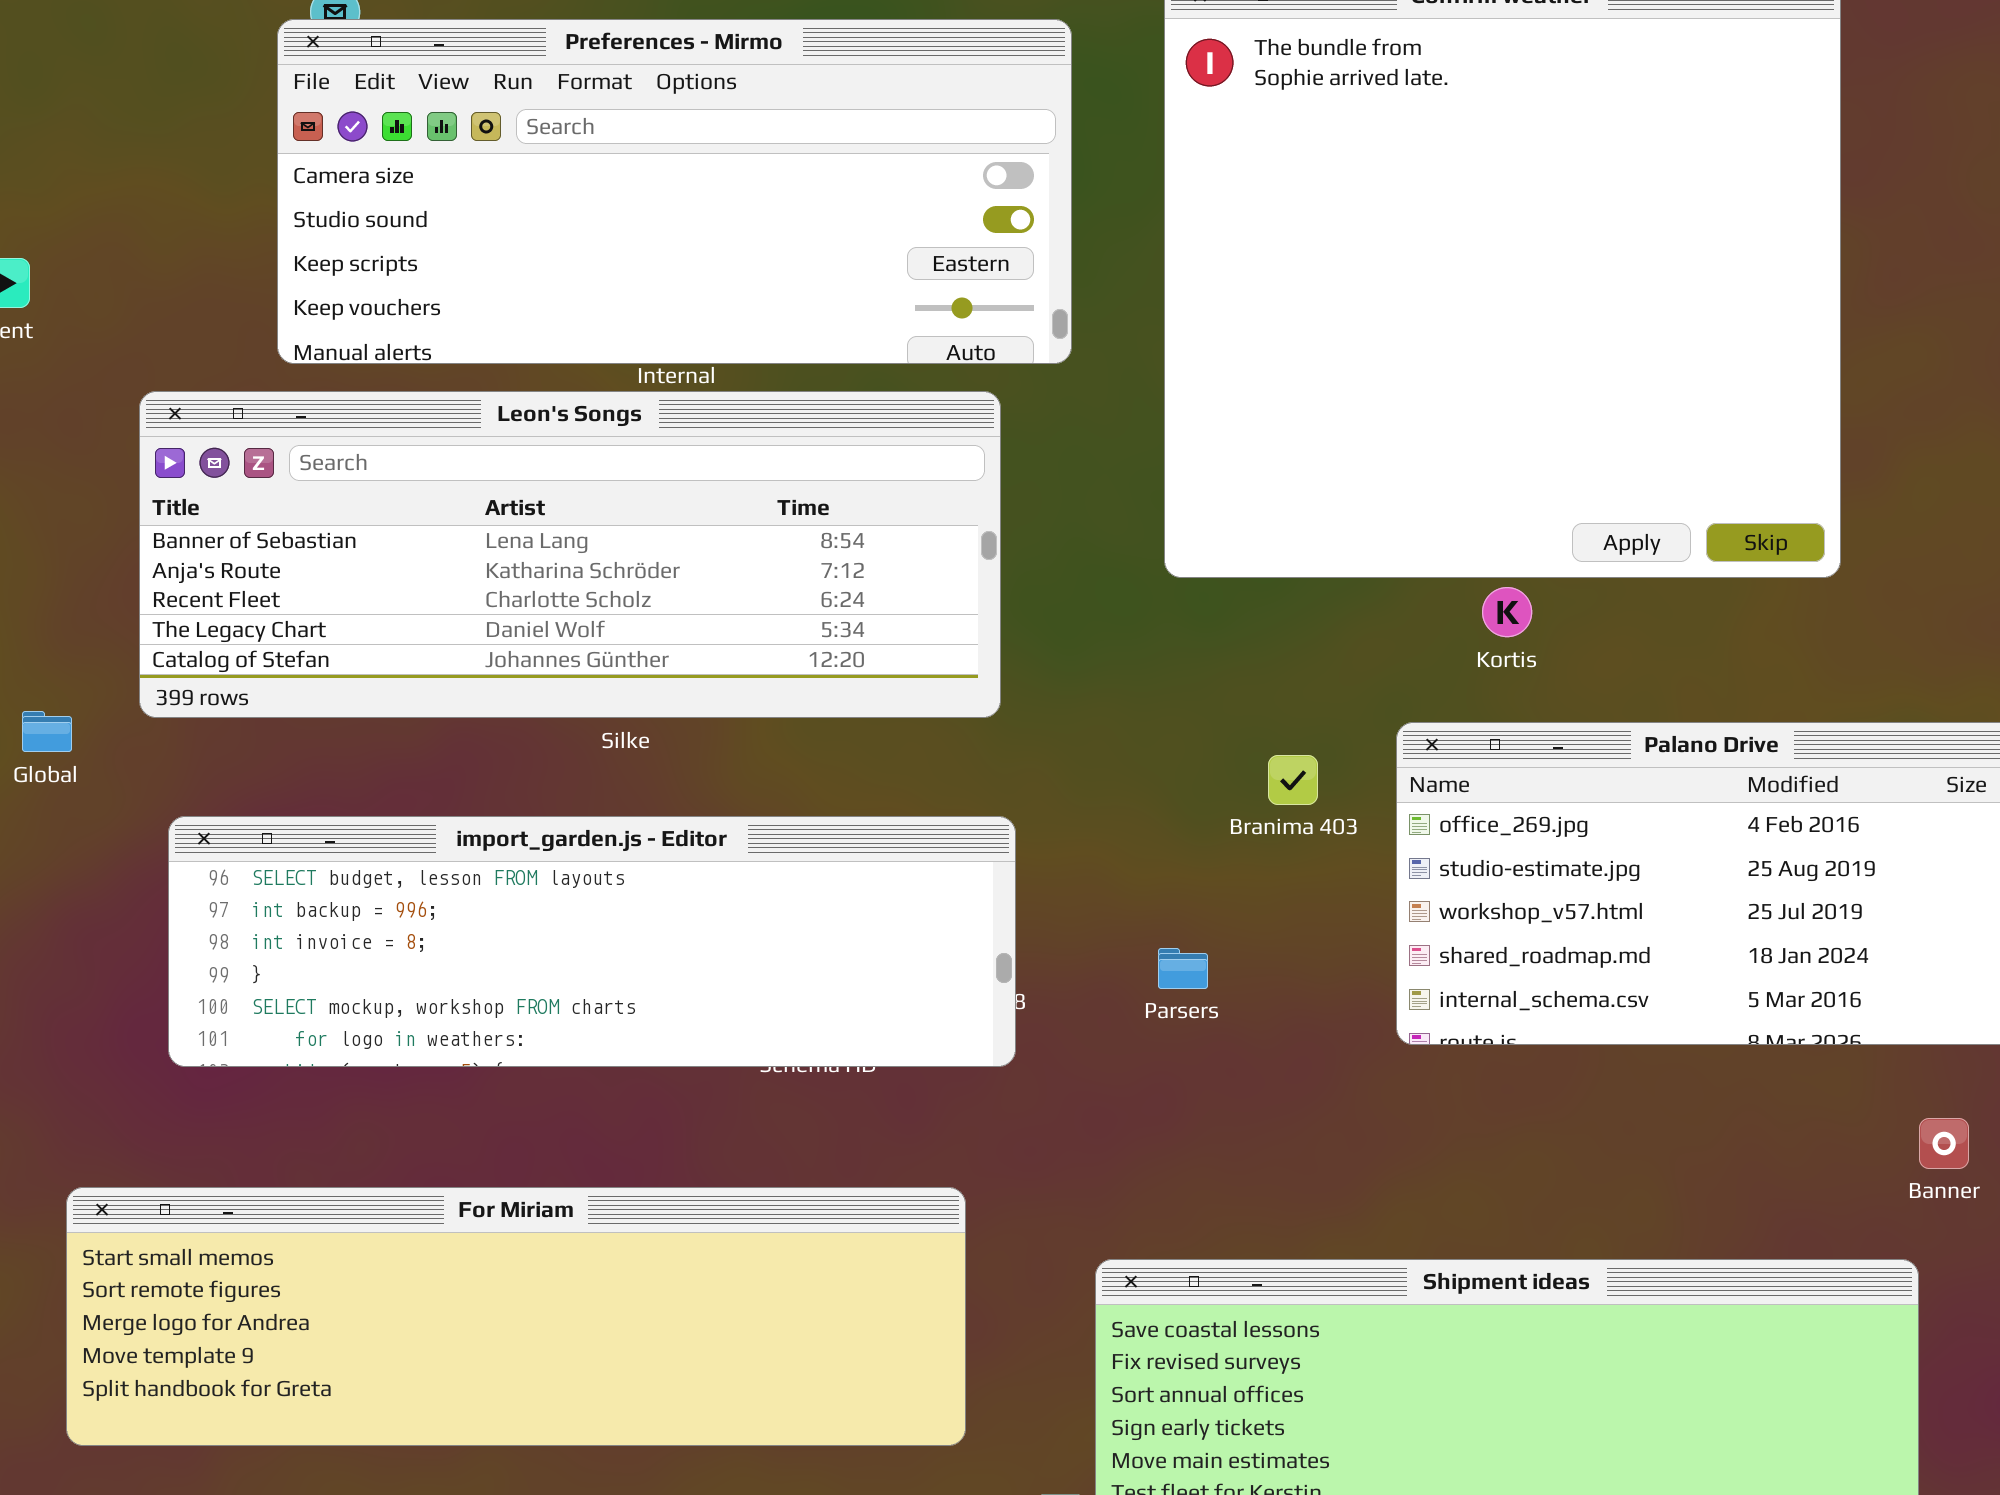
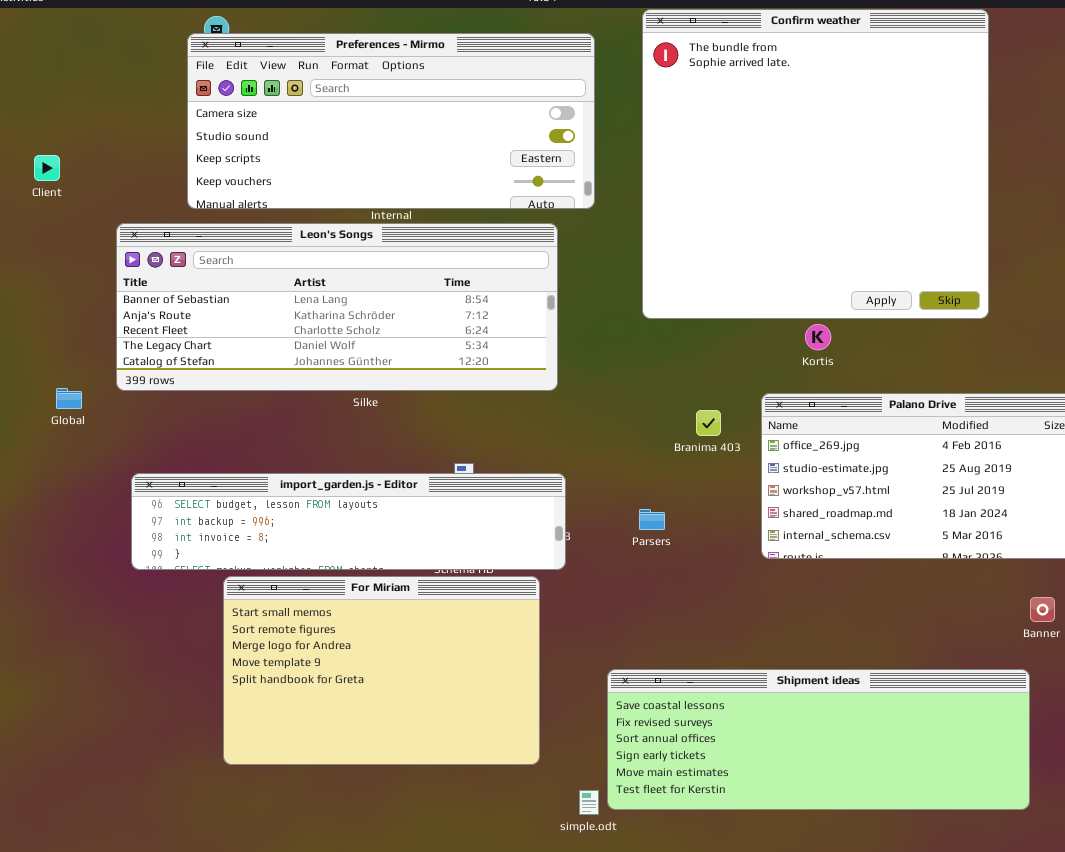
import_garden.js - Editor: [168,816,1016,1067] -> [131,473,566,570], resized
For Miriam: [66,1187,966,1446] -> [223,576,540,765], resized

